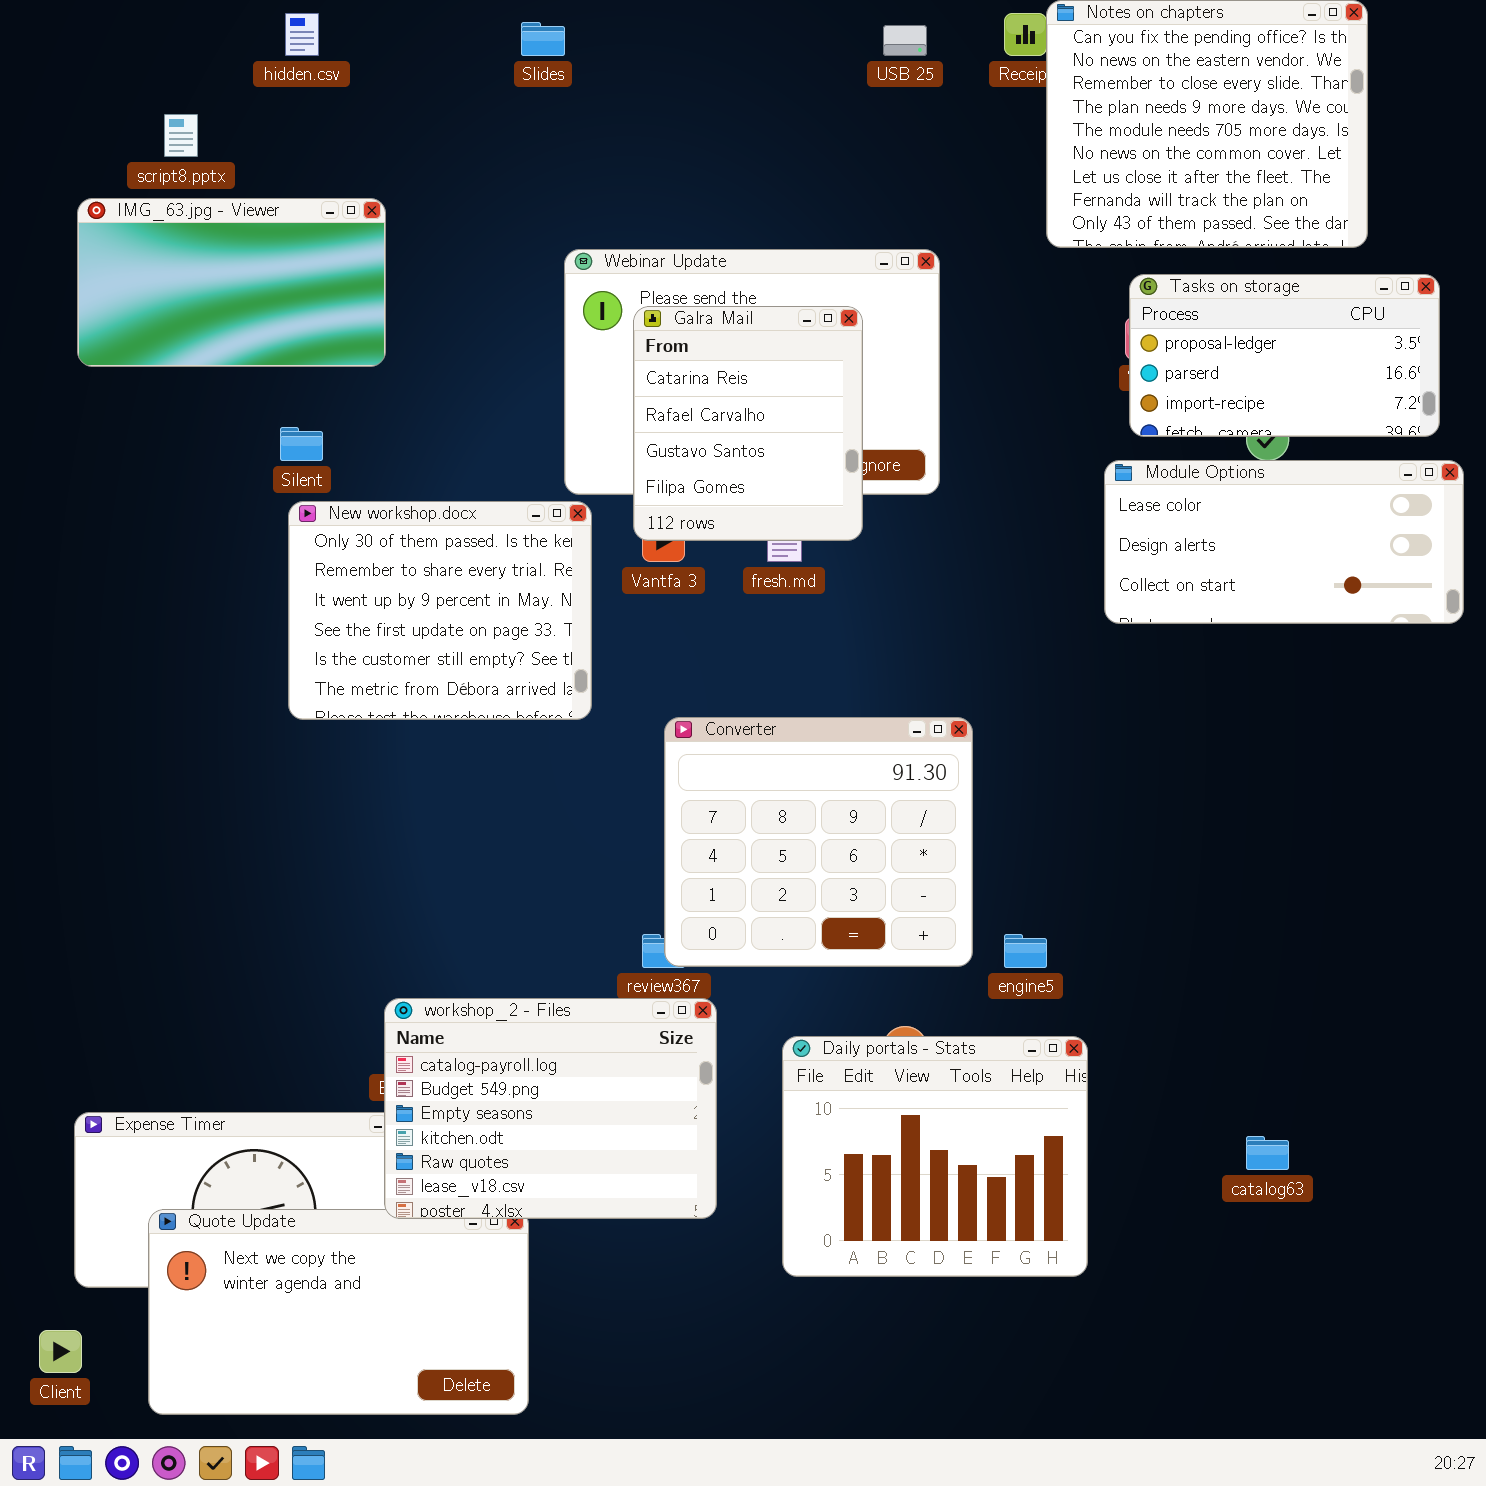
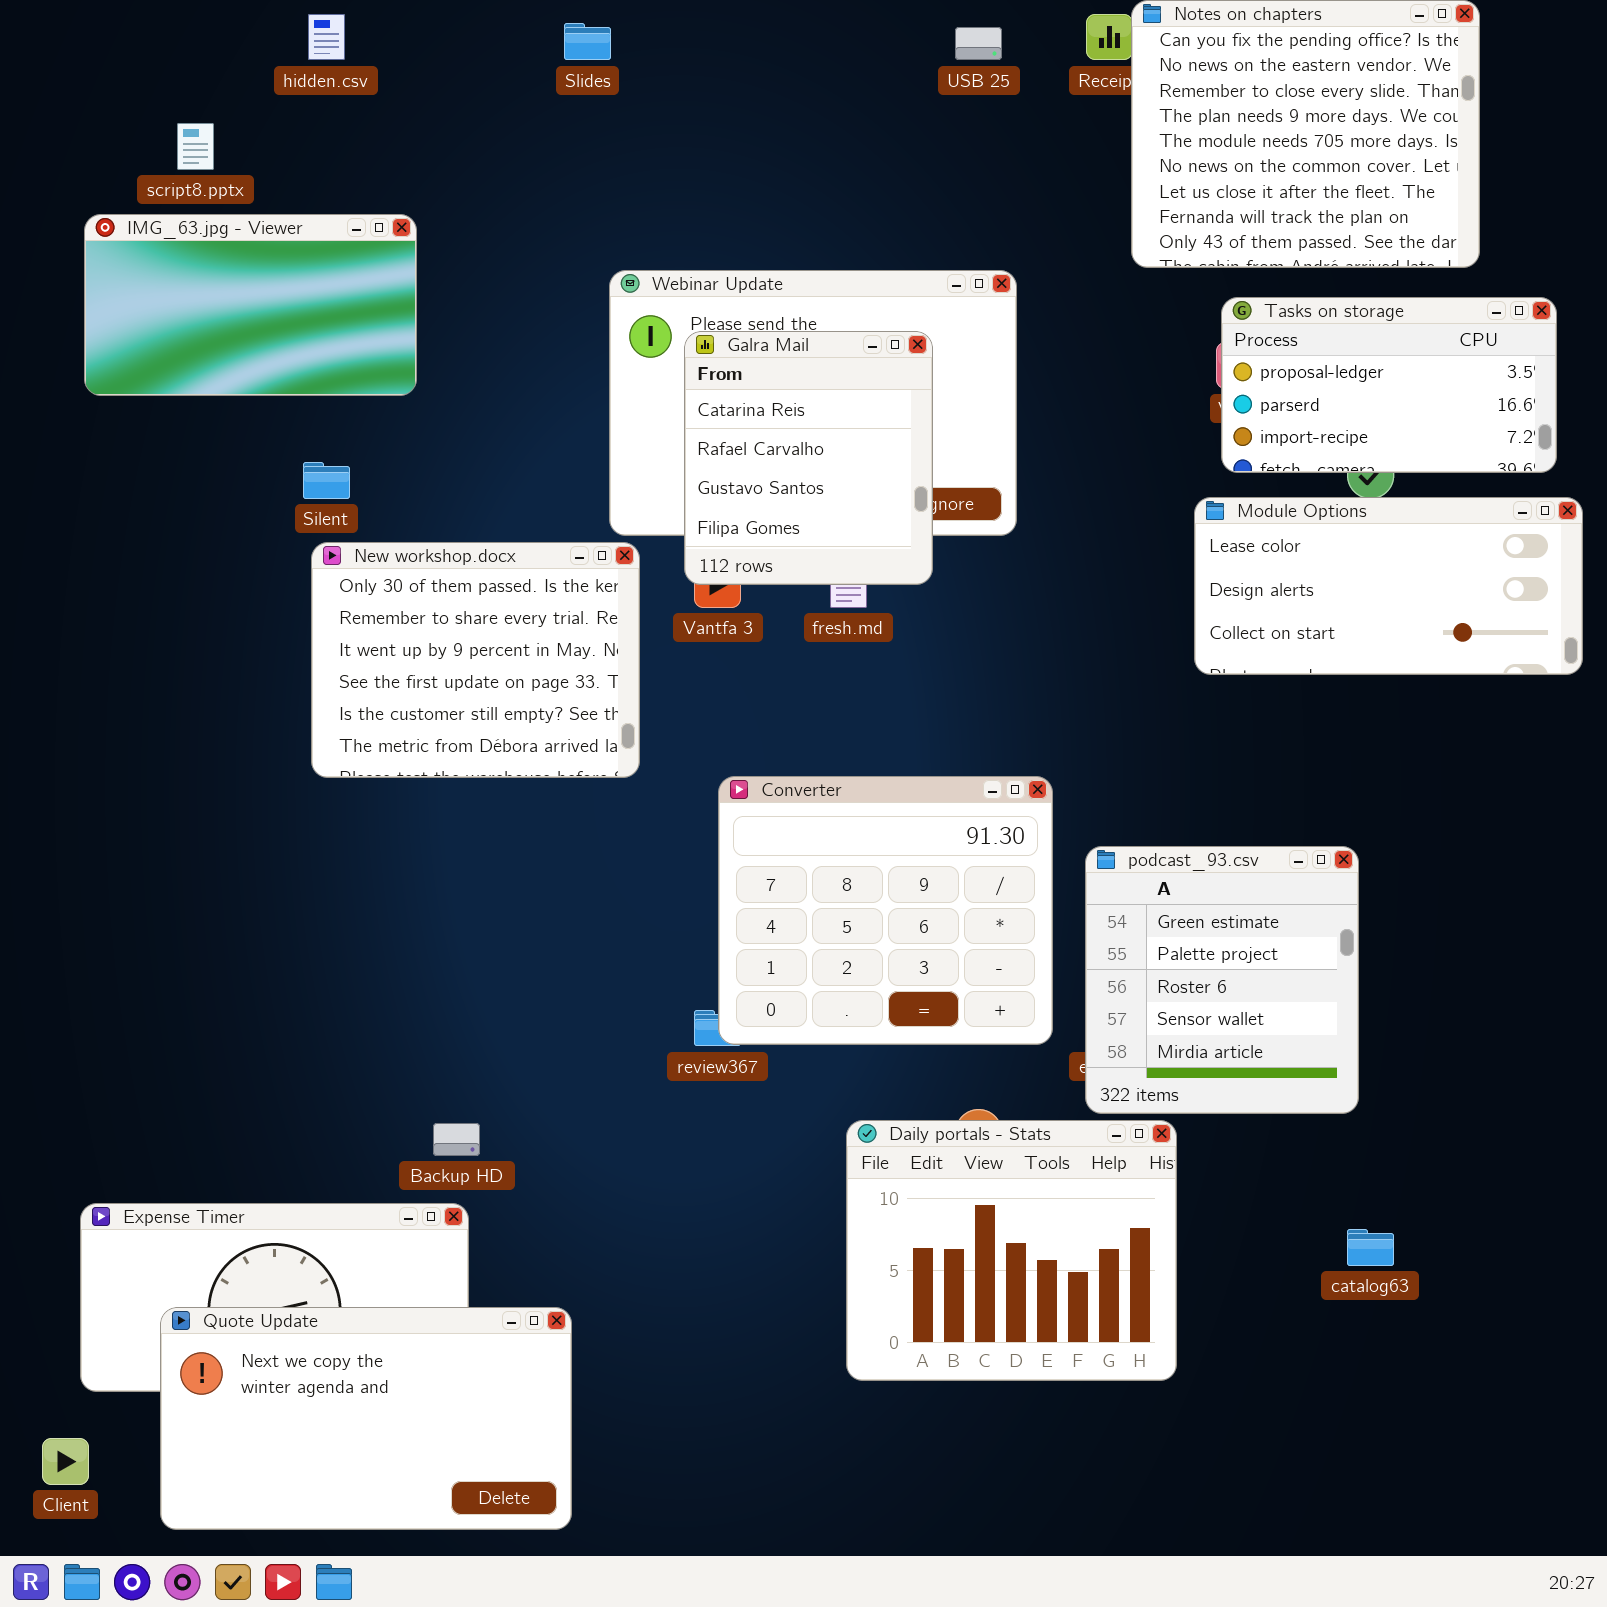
podcast_93.csv: none -> [1085,846,1359,1114], opened
workshop_2 - Files: [384,998,717,1219] -> none, closed

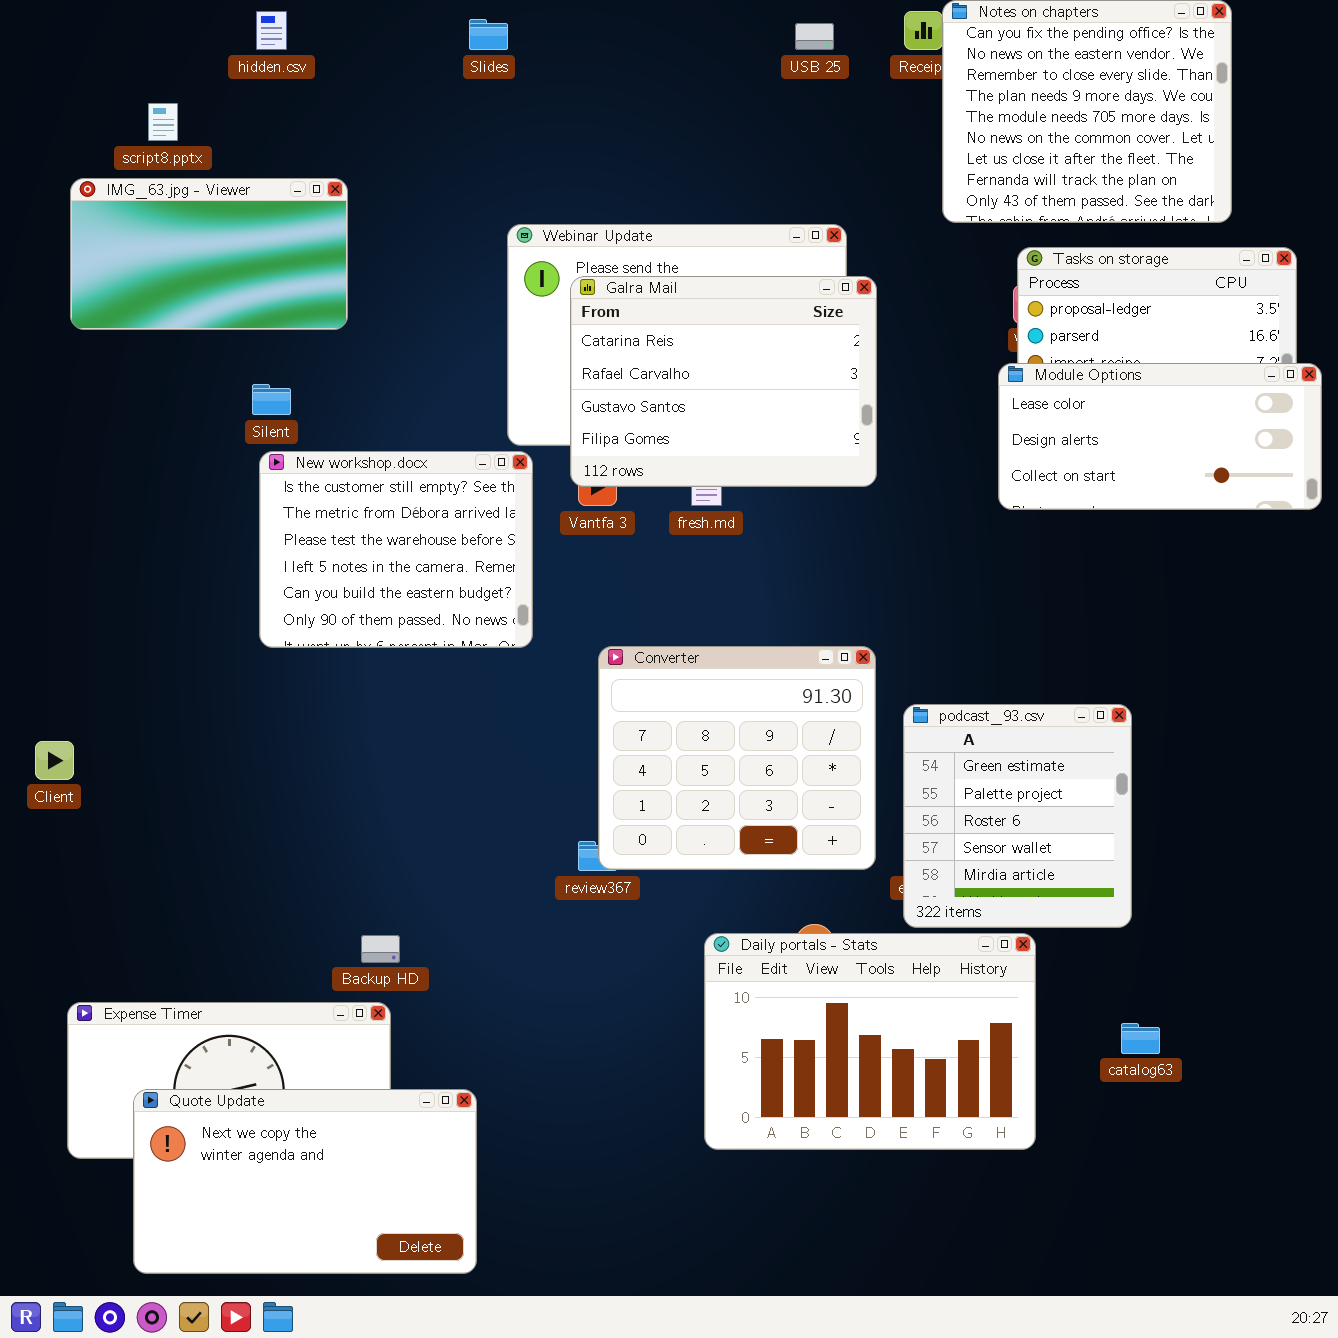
Galra Mail: [684,331,933,585] -> [570,276,877,487], resized
Module Options: [1194,497,1583,675] -> [998,363,1322,510], moved
New workshop.docx: [311,542,640,778] -> [259,451,533,648], scrolled down 4 rows
Daily portals - Stats: [846,1120,1177,1381] -> [704,933,1036,1150], resized
Client: [42,1438,89,1485] -> [35,741,74,780], moved

